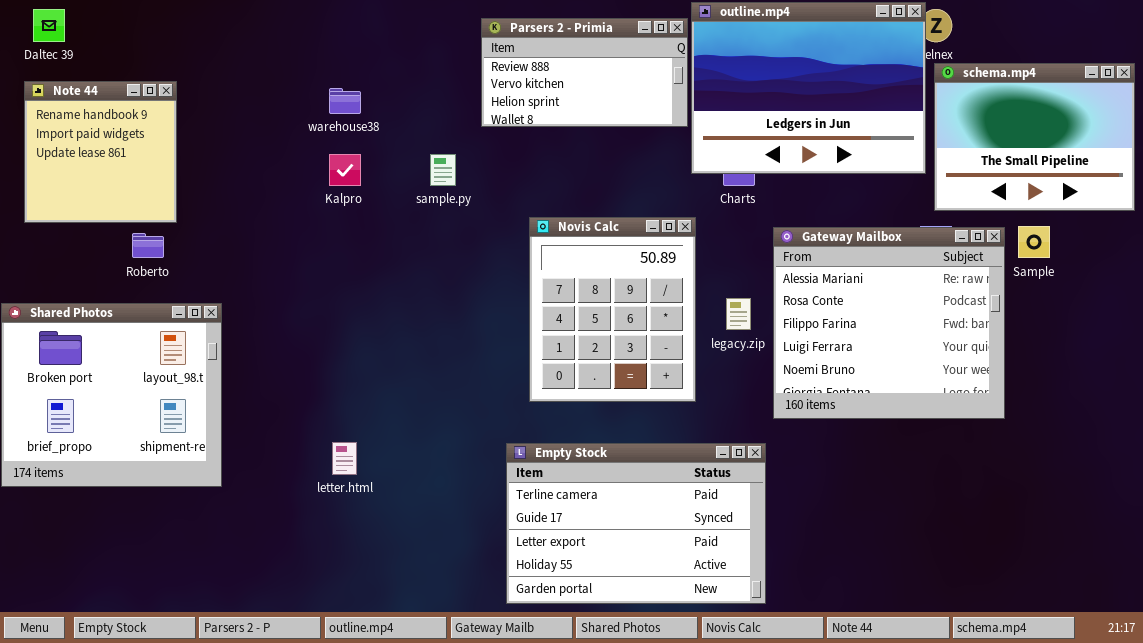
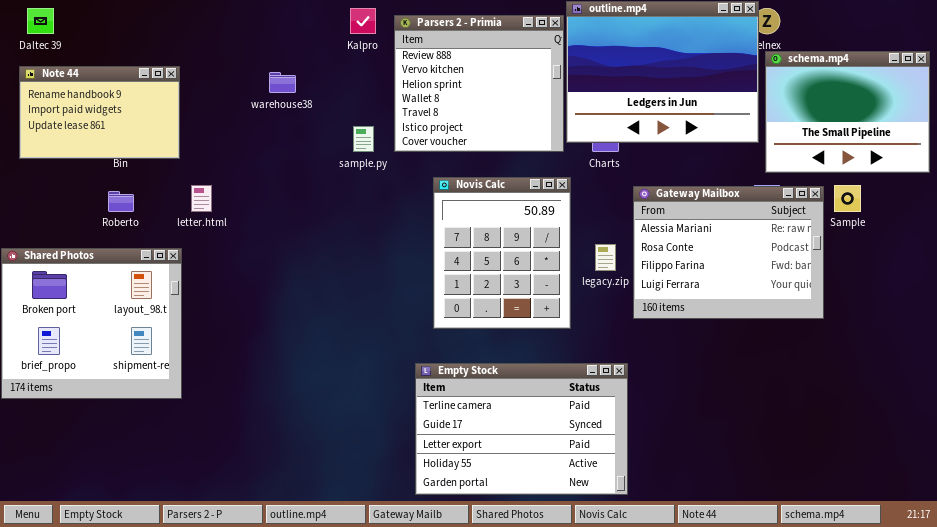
Parsers 2 - Primia: [481,18,688,127] -> [394,15,564,152], resized
Note 44: [24,81,177,223] -> [19,66,180,159], resized
Kalpro: [329,154,361,186] -> [350,8,376,34], moved
Gateway Mailbox: [773,227,1005,419] -> [633,186,824,319], resized
letter.html: [332,442,357,475] -> [191,185,212,212], moved

